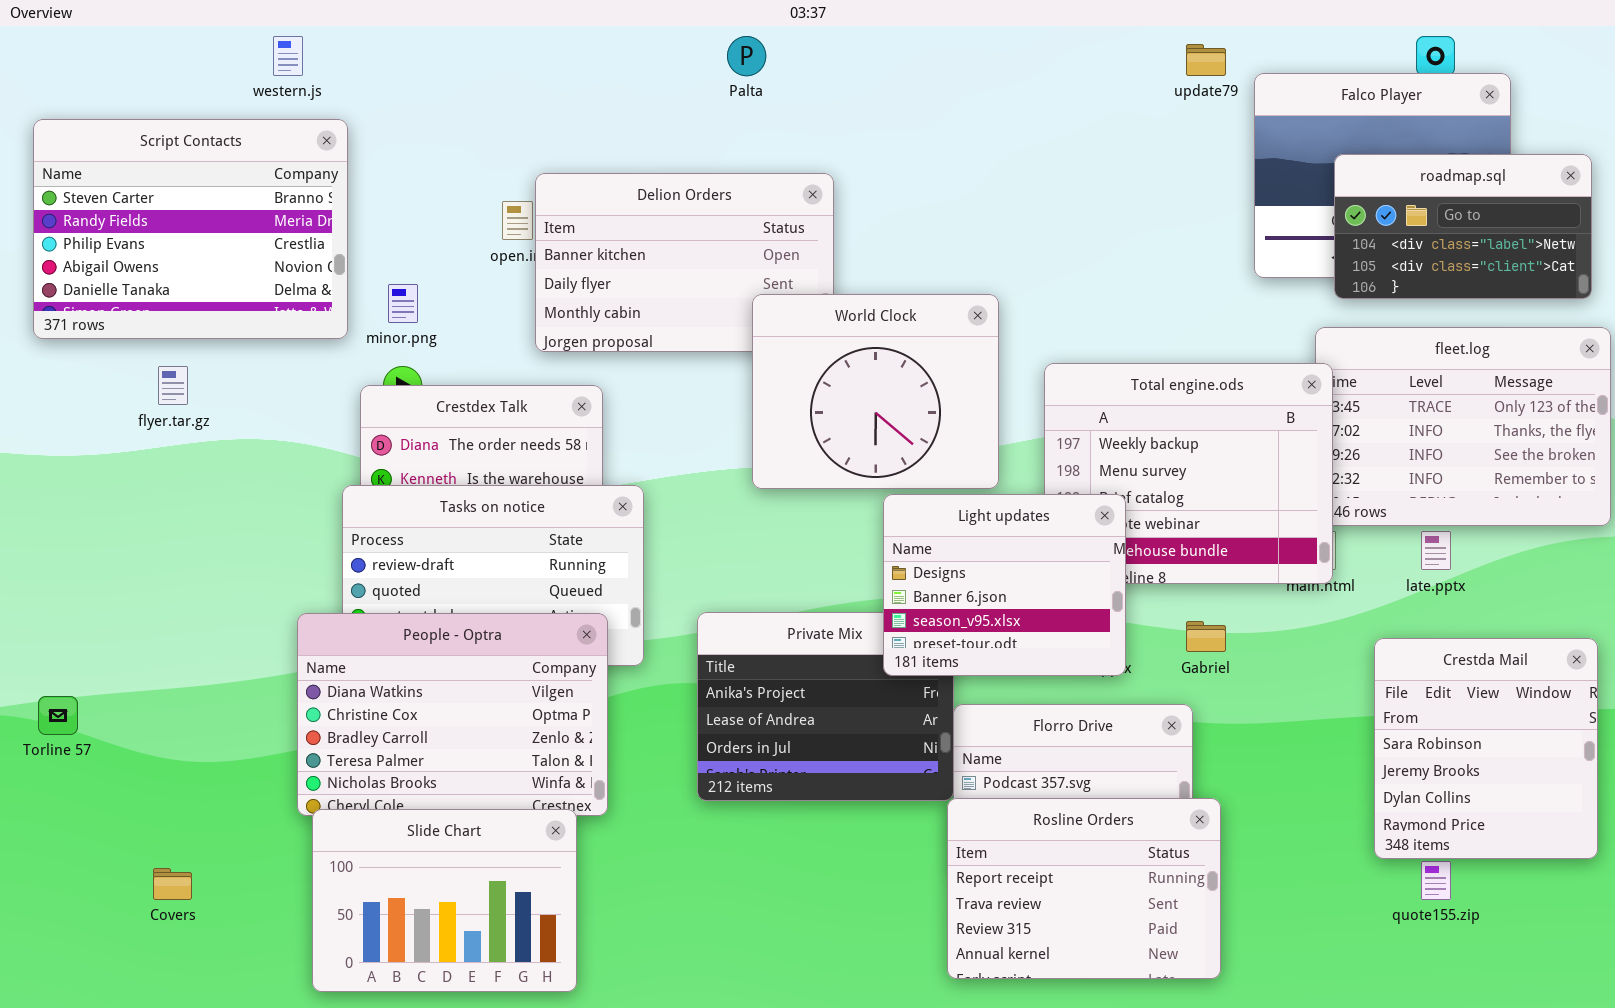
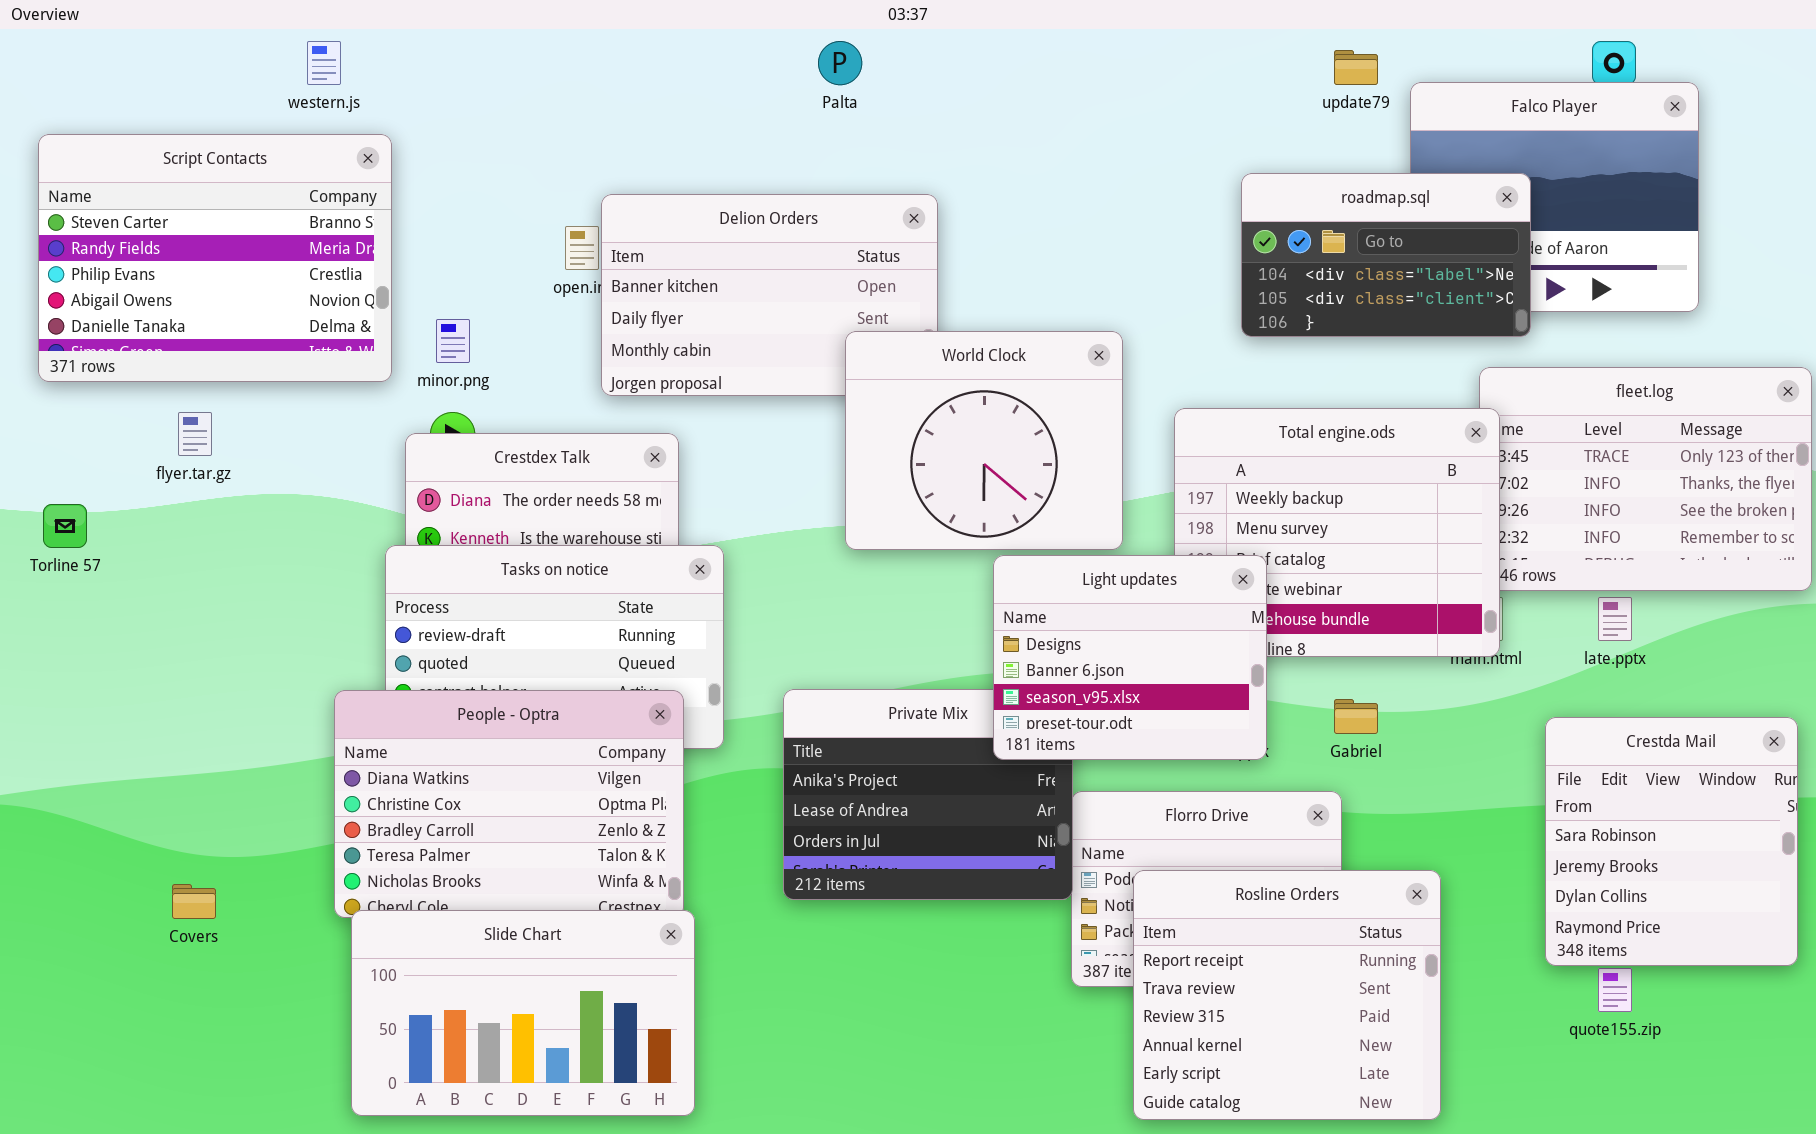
roadmap.sql: [1334,154,1592,299] -> [1241,173,1531,337], moved
Torline 57: [38,696,78,735] -> [43,504,87,548], moved
Rosline Orders: [947,798,1221,979] -> [1133,870,1441,1120], moved, resized
Slide Chart: [312,809,577,992] -> [351,910,695,1116], resized
Covers: [153,868,192,900] -> [172,884,216,919], moved

